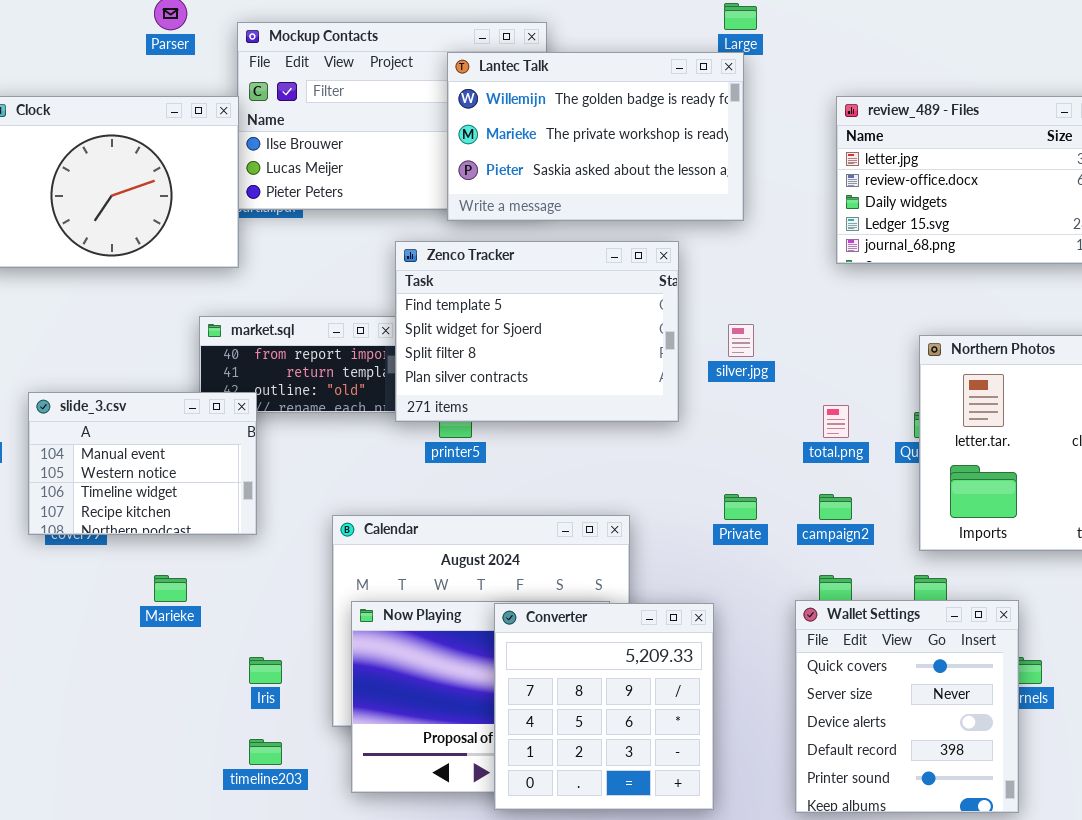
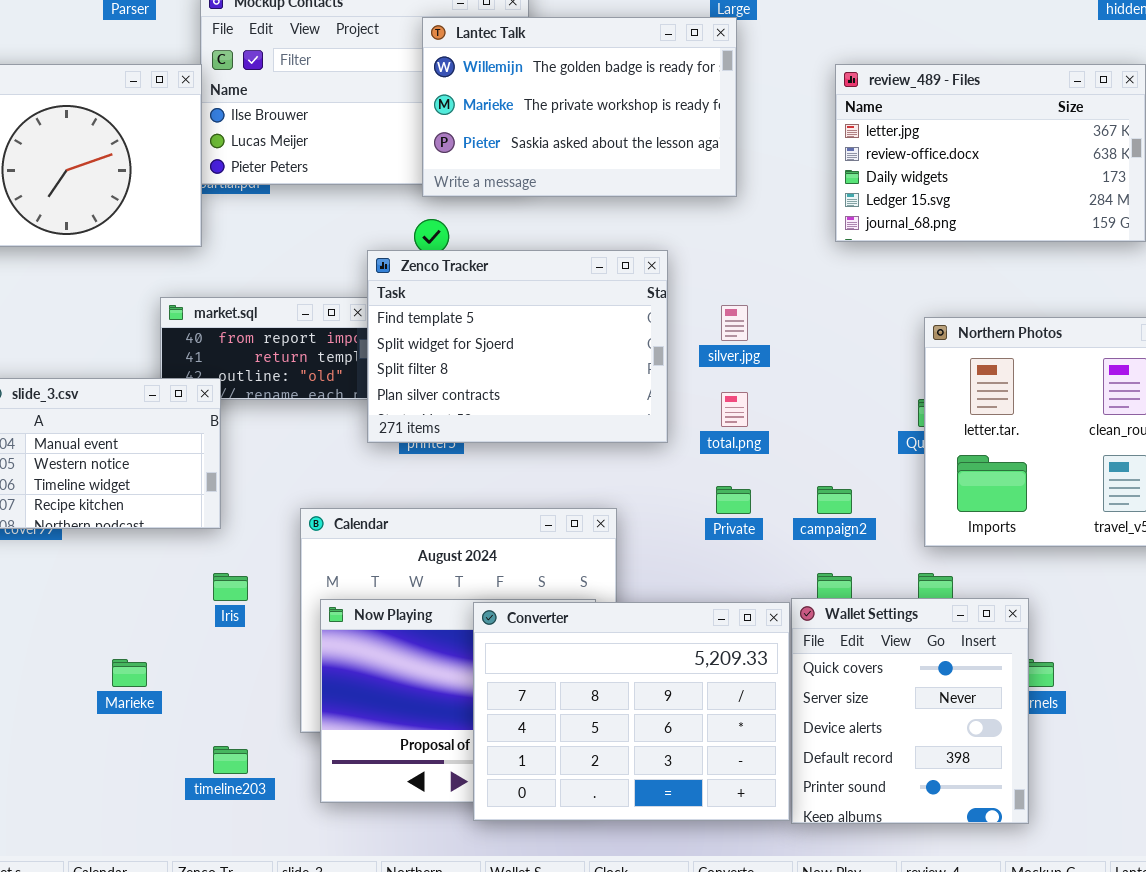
Zenco Tracker: [395,241,679,422] -> [367,250,668,443], moved
total.png: [823,405,849,438] -> [721,392,748,427], moved
Marieke: [154,575,187,602] -> [112,659,147,687], moved
Converter: [494,603,714,810] -> [473,602,790,821], resized
Iris: [249,657,282,684] -> [213,573,248,601], moved

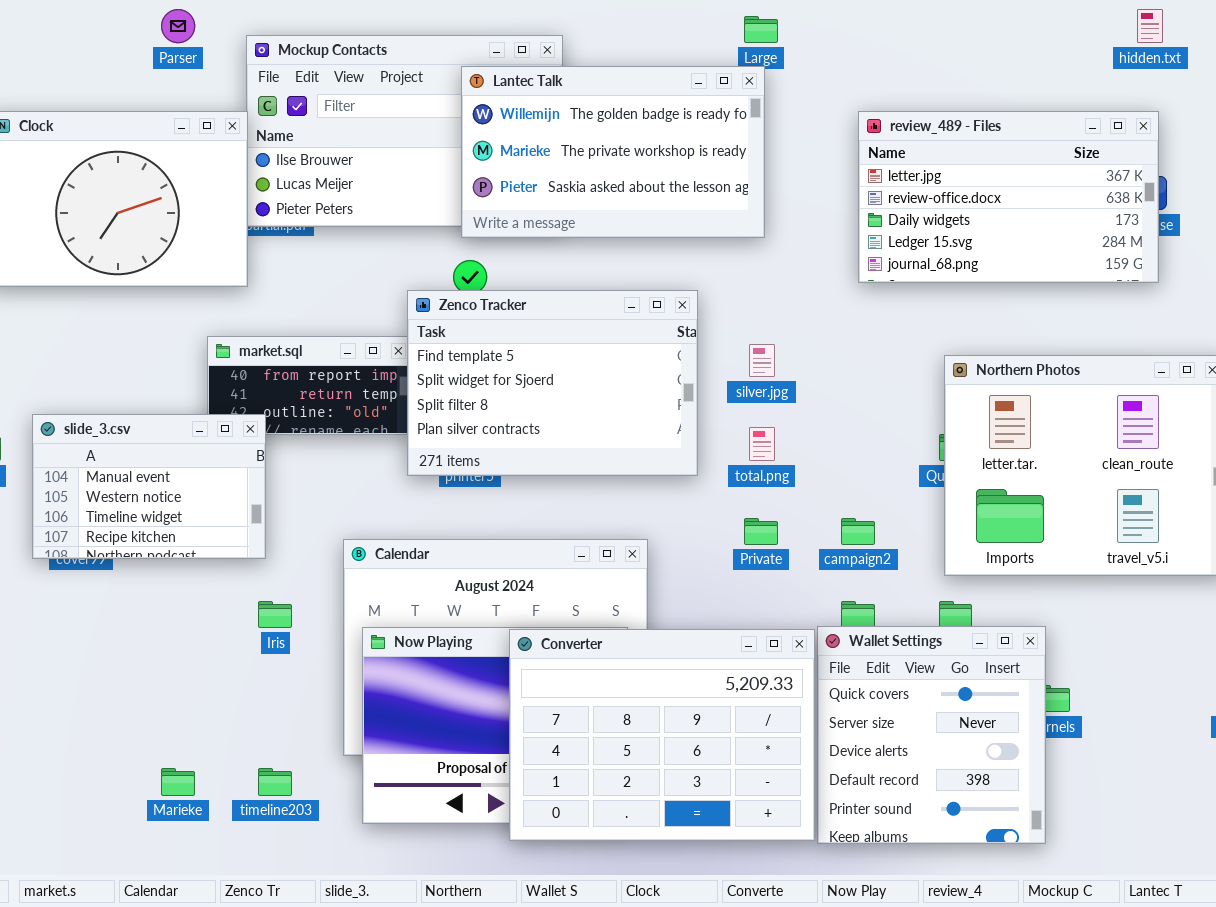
Marieke: [112,659,147,687] -> [161,768,195,796], moved

